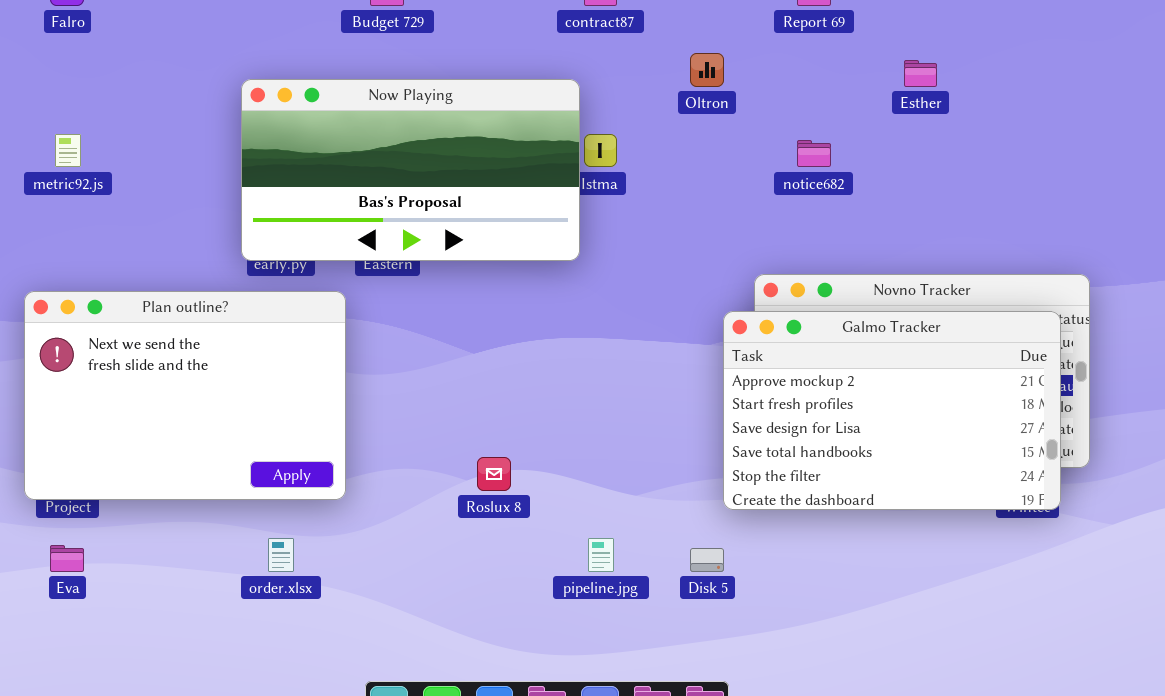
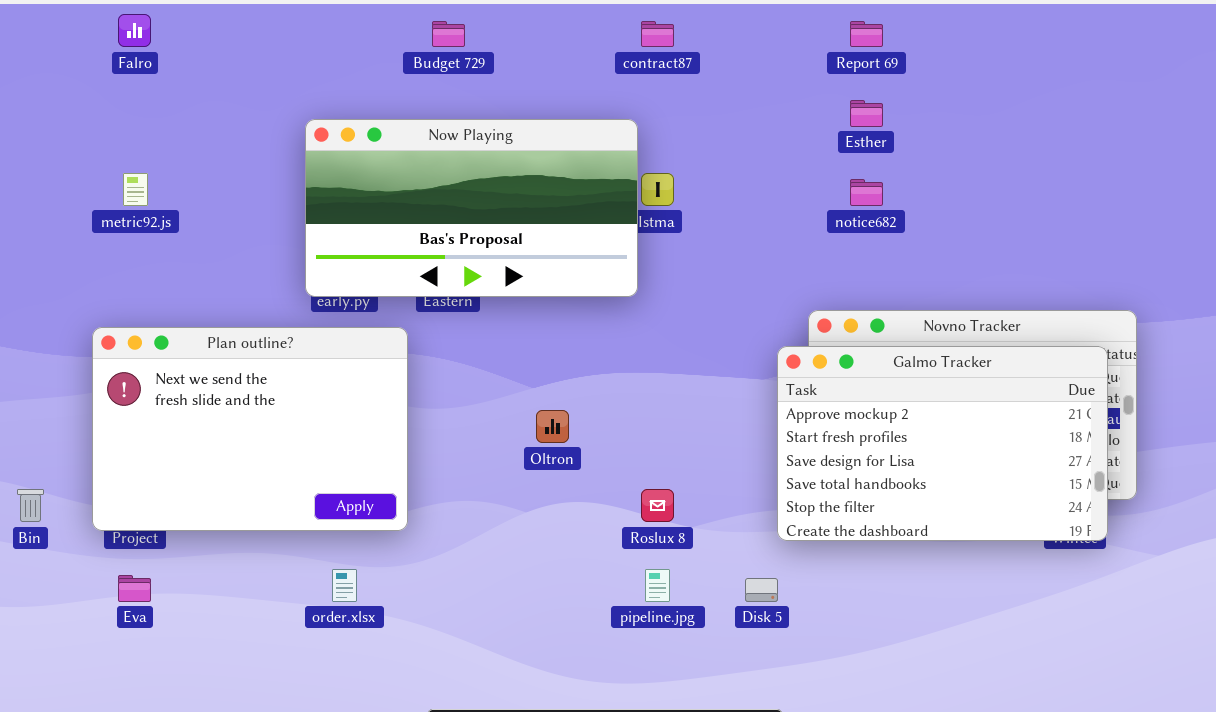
Oltron: [690,53,724,87] -> [536,410,569,443], moved
Esther: [904,60,937,87] -> [850,100,883,127], moved
Roslux 8: [477,457,511,491] -> [641,489,674,522], moved

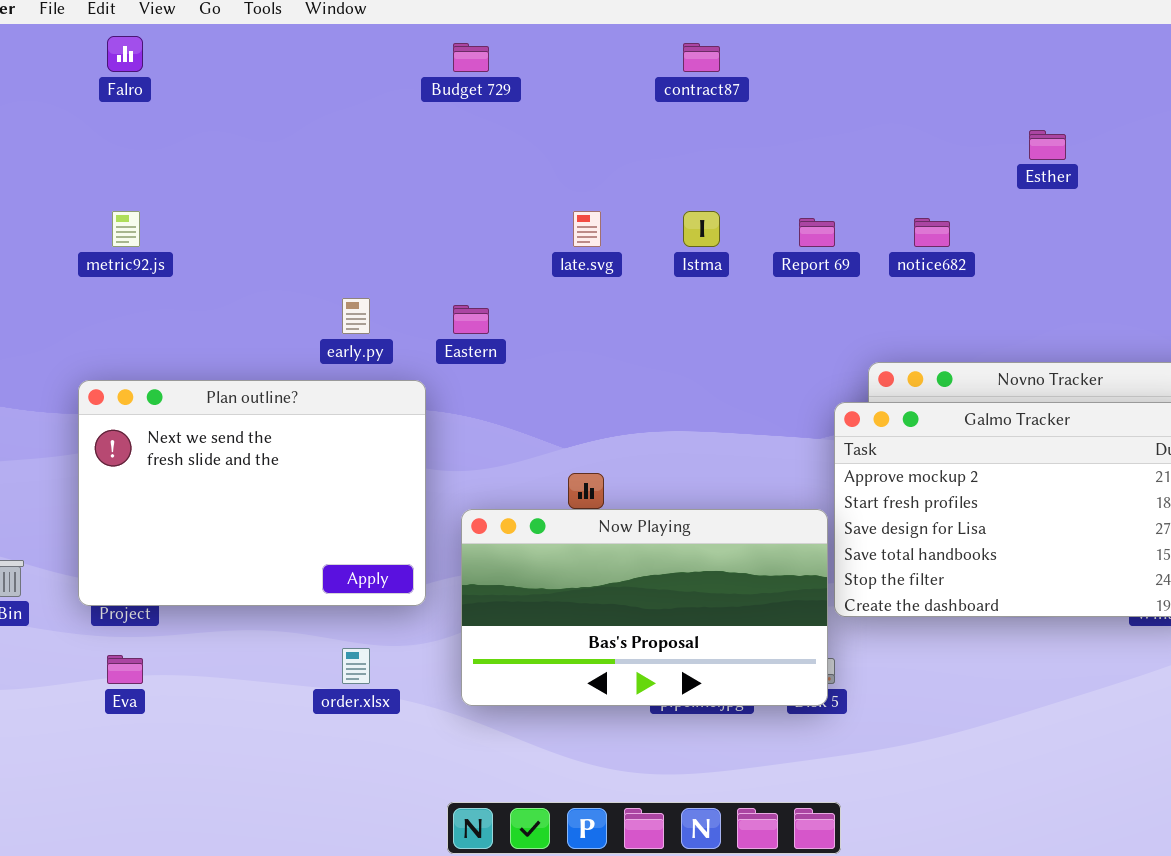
Report 69: [850,21,883,47] -> [799,218,835,247], moved
Esther: [850,100,883,127] -> [1029,130,1066,160], moved
Now Playing: [305,119,638,297] -> [461,509,828,706], moved

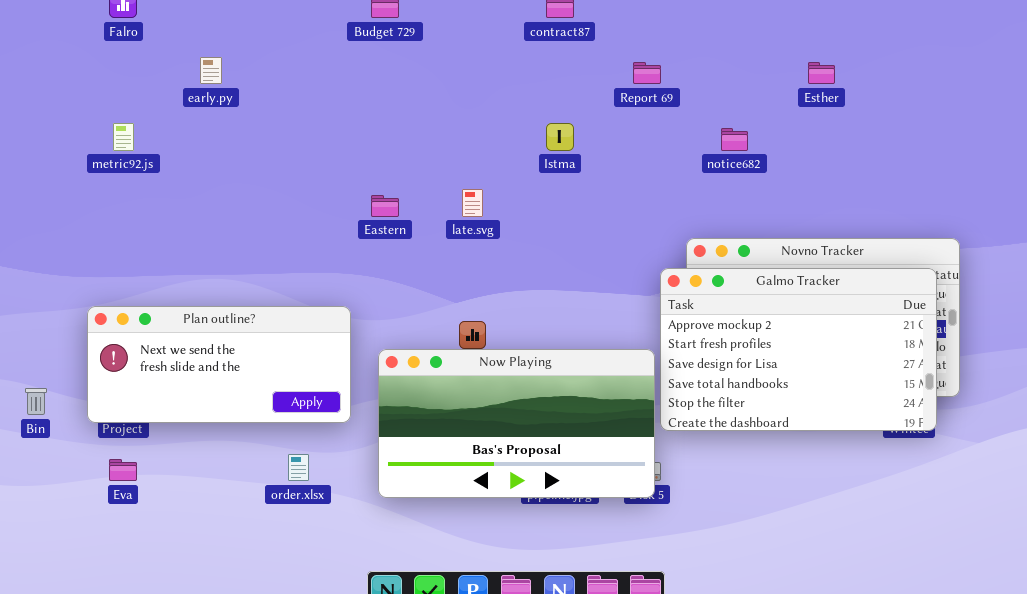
late.svg: [573,211,601,247] -> [462,189,483,217], moved
Report 69: [799,218,835,247] -> [633,62,661,84], moved
early.py: [342,298,370,334] -> [200,57,222,84], moved
Plan outline?: [78,380,426,606] -> [87,306,351,423], resized

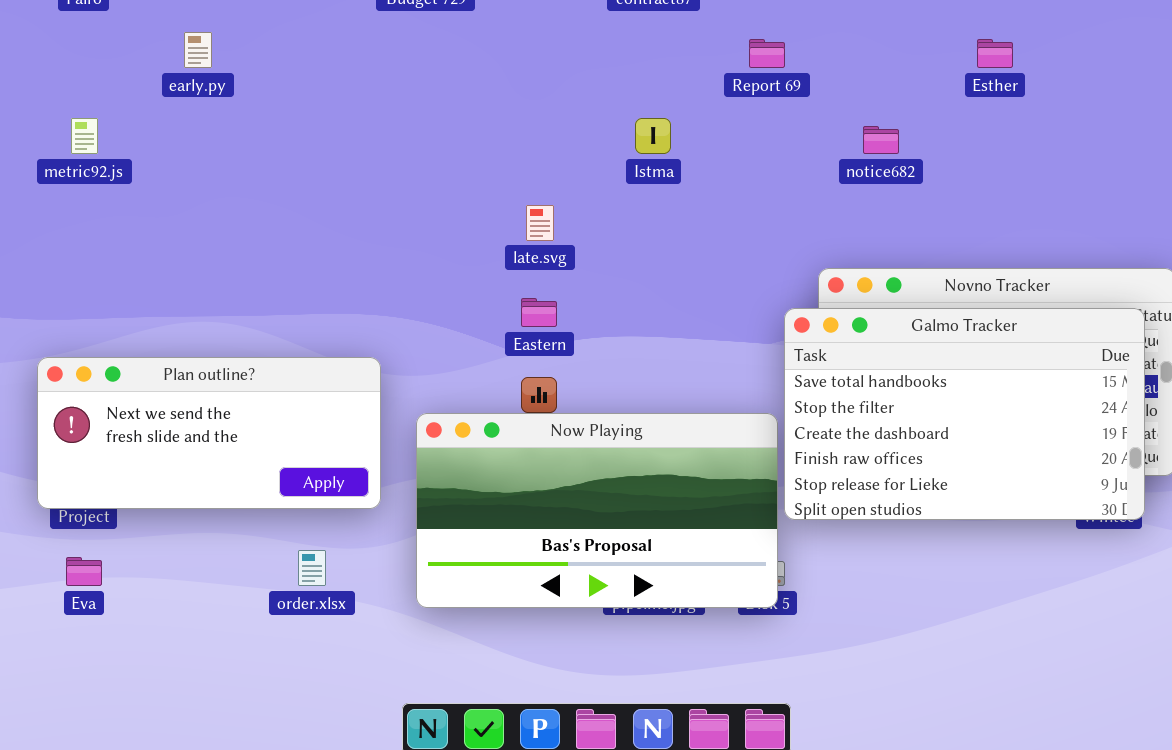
Eastern: [371,195,399,217] -> [521,298,557,327], moved
Galmo Tracker: [660,268,937,431] -> [784,308,1145,520], scrolled down 3 rows

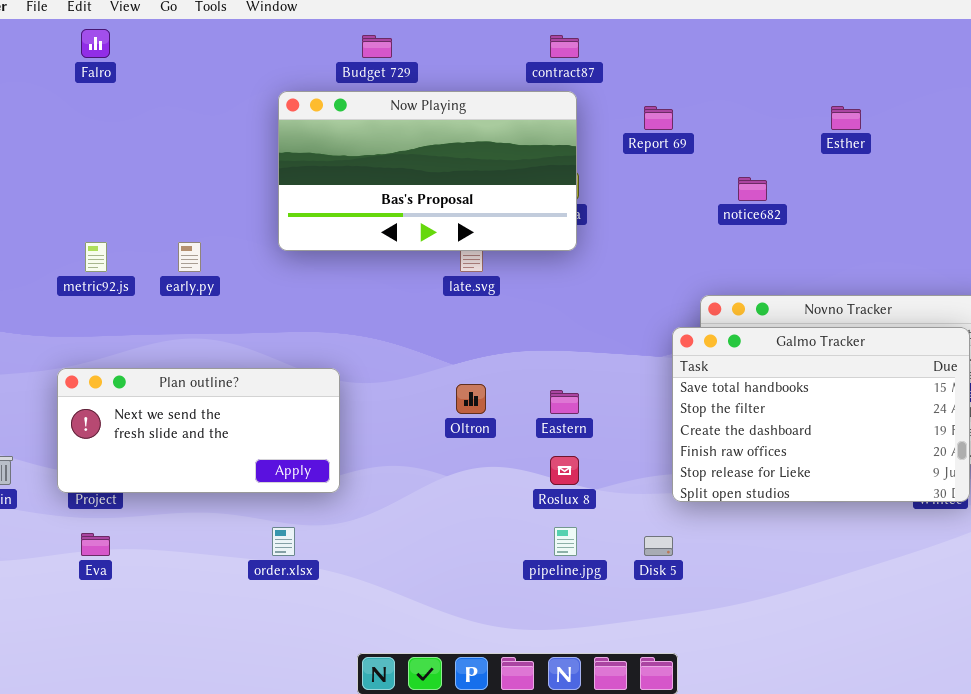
early.py: [184,32,212,68] -> [178,242,201,272], moved
metric92.js: [71,118,98,154] -> [85,242,107,272], moved
Eastern: [521,298,557,327] -> [550,390,579,414], moved
Now Playing: [416,413,778,608] -> [278,91,577,251], moved

